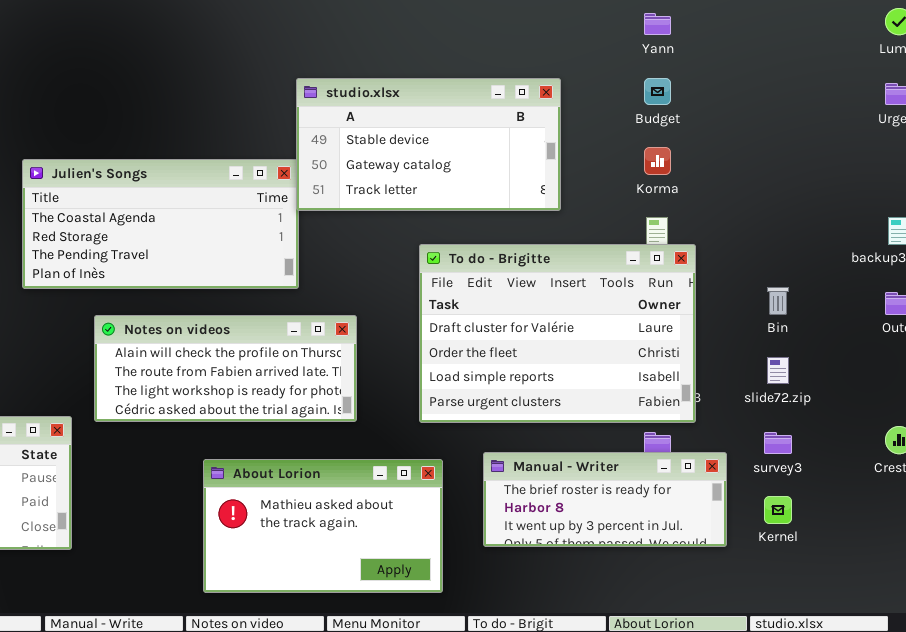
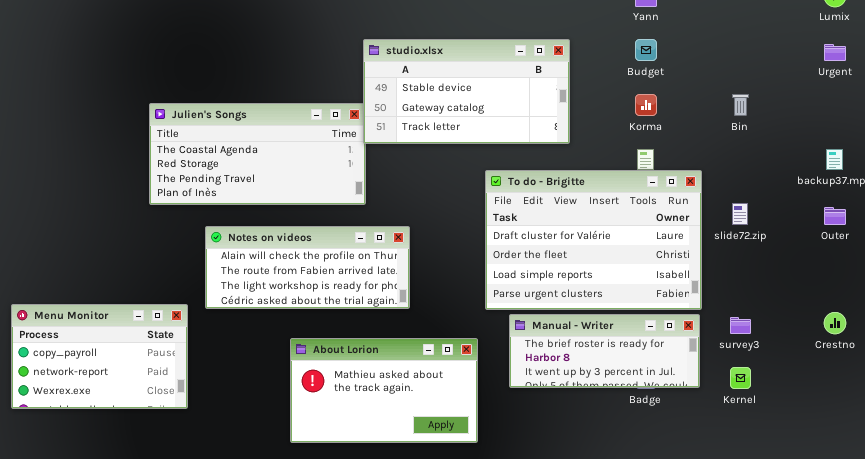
To do - Brigitte: [419,244,696,423] -> [485,170,702,310], moved
Bin: [767,287,789,315] -> [732,94,749,116], moved
slide72.zip: [767,357,789,384] -> [732,203,748,225], moved
Manual - Writer: [483,452,727,547] -> [509,314,700,388], moved

